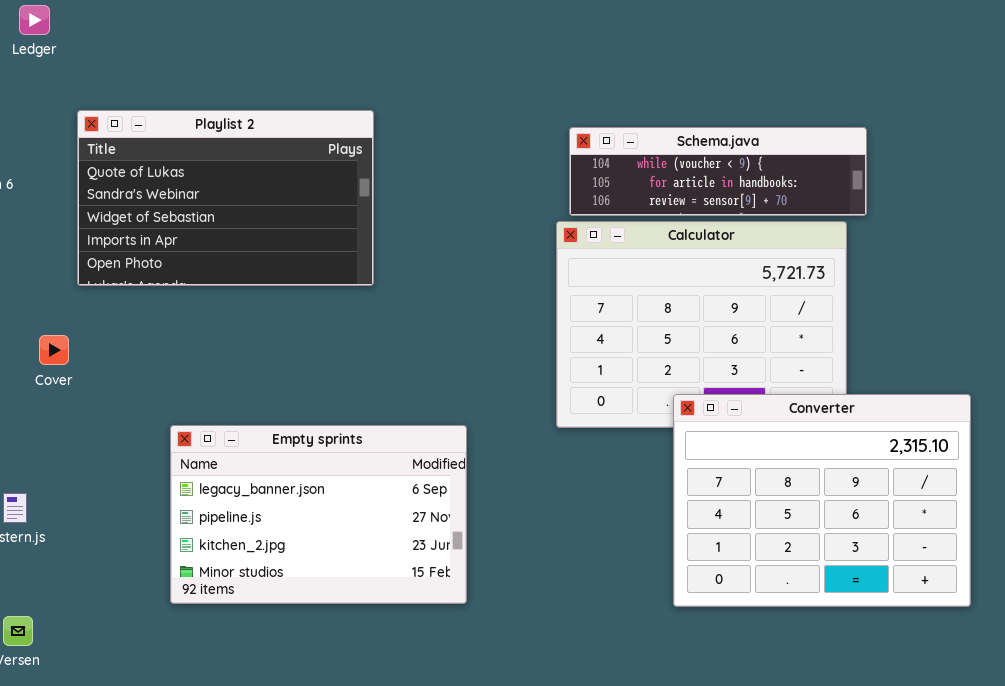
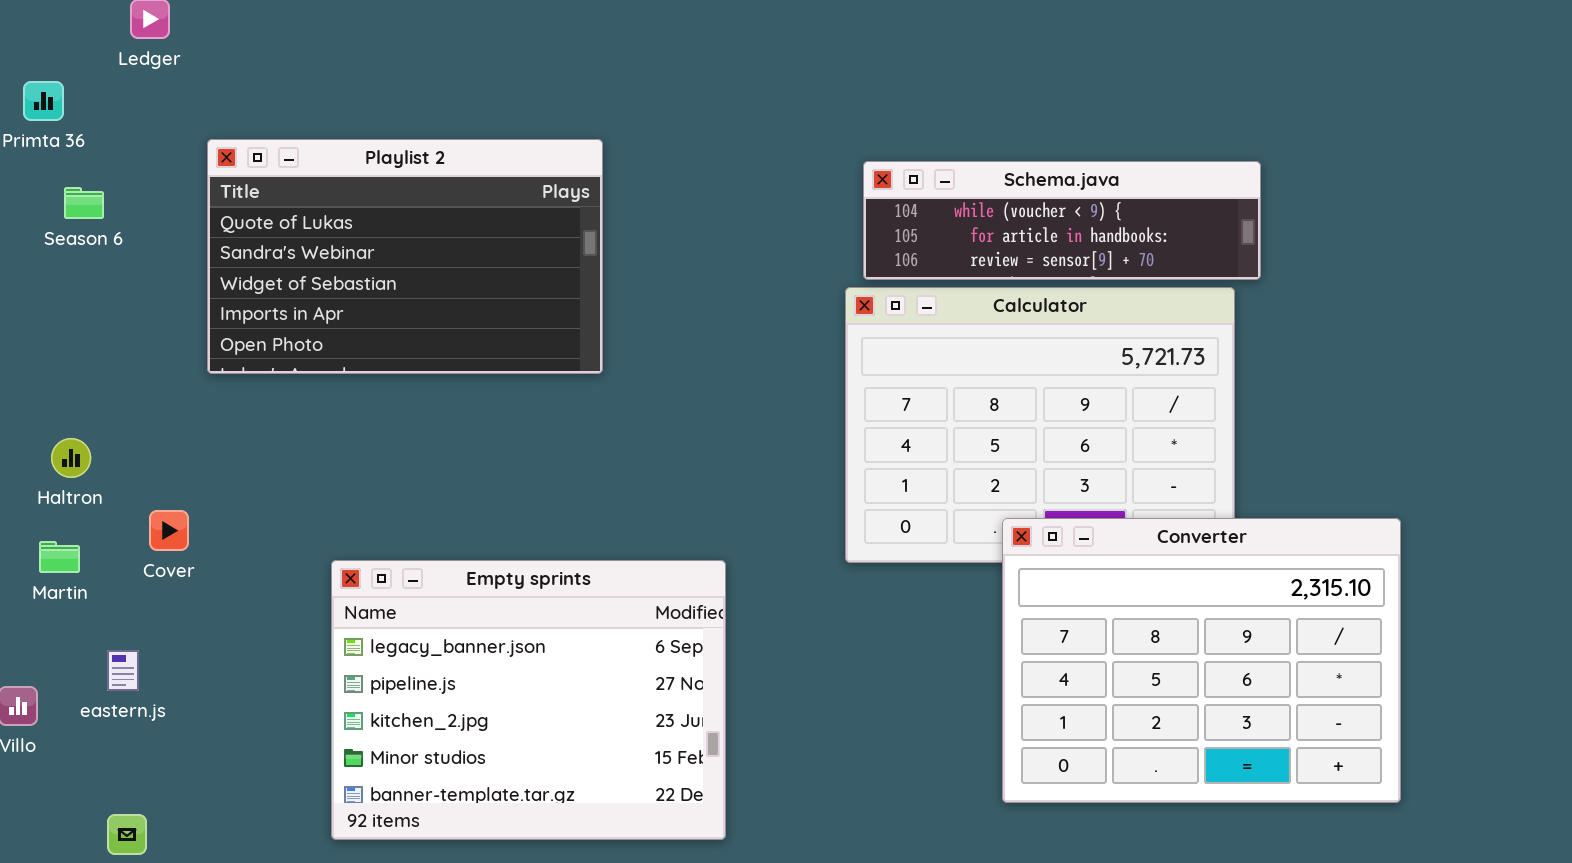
Cover: [39,335,69,365] -> [149,510,189,551], moved
Empty sprints: [170,425,467,604] -> [331,560,726,840], resized

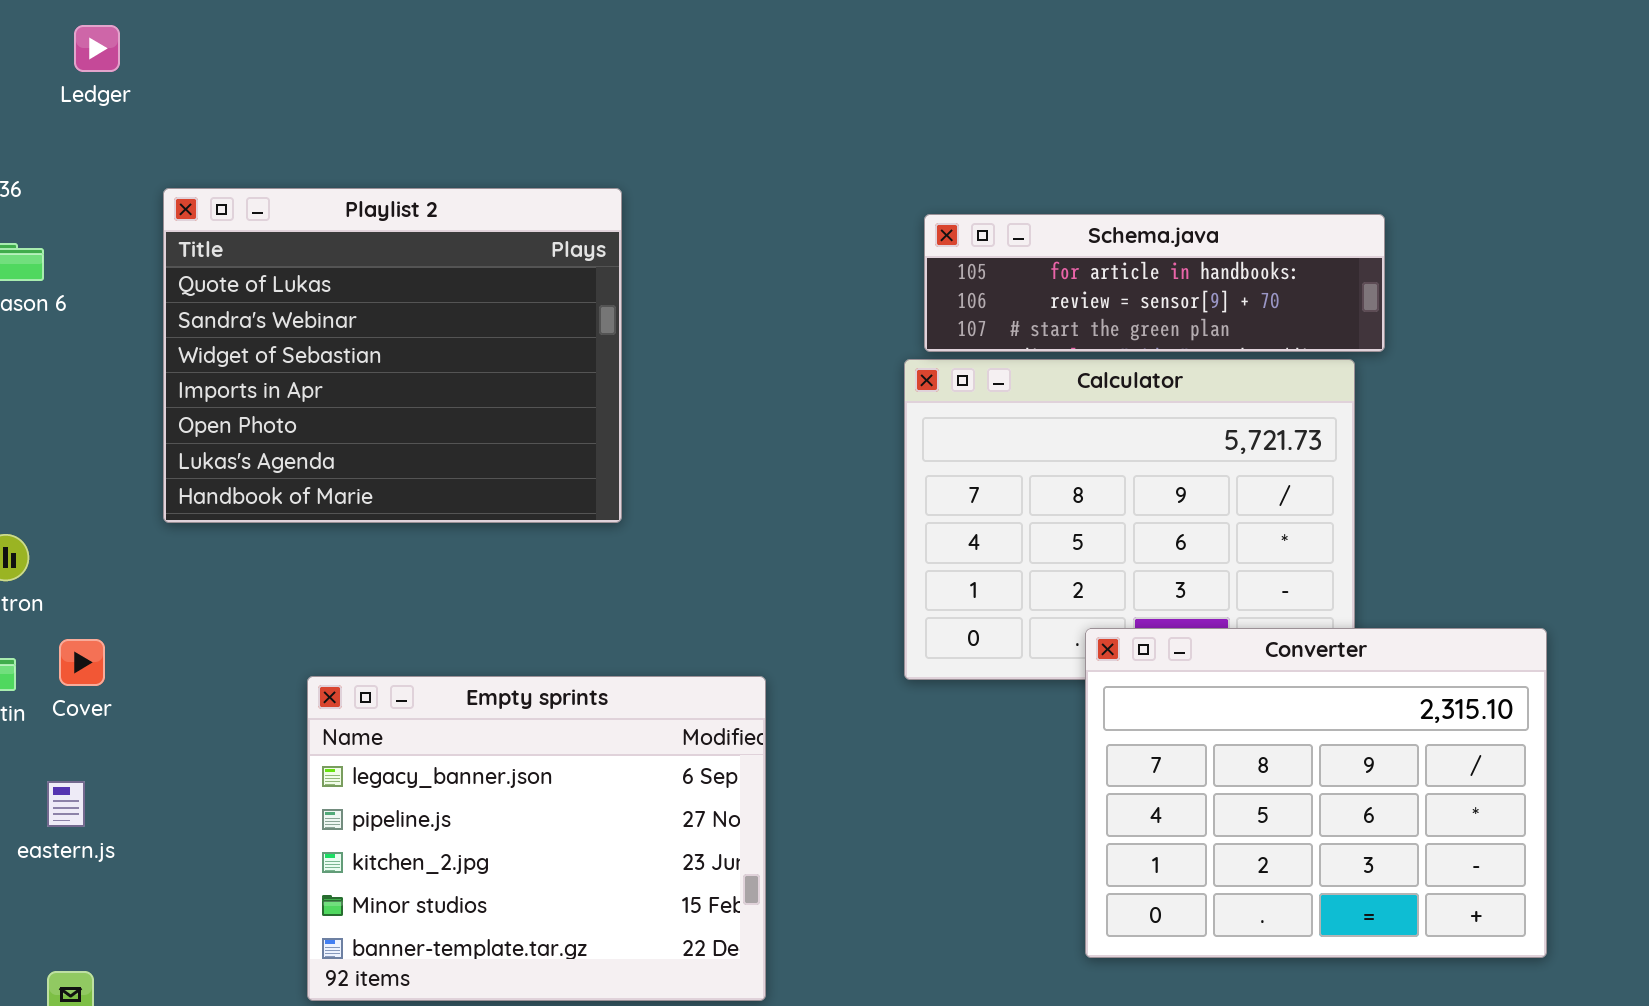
Playlist 2: [207,139,603,374] -> [163,188,622,523], resized
Schema.java: [863,161,1261,280] -> [924,214,1385,352], scrolled down 1 row
Cover: [149,510,189,551] -> [59,639,105,686], moved

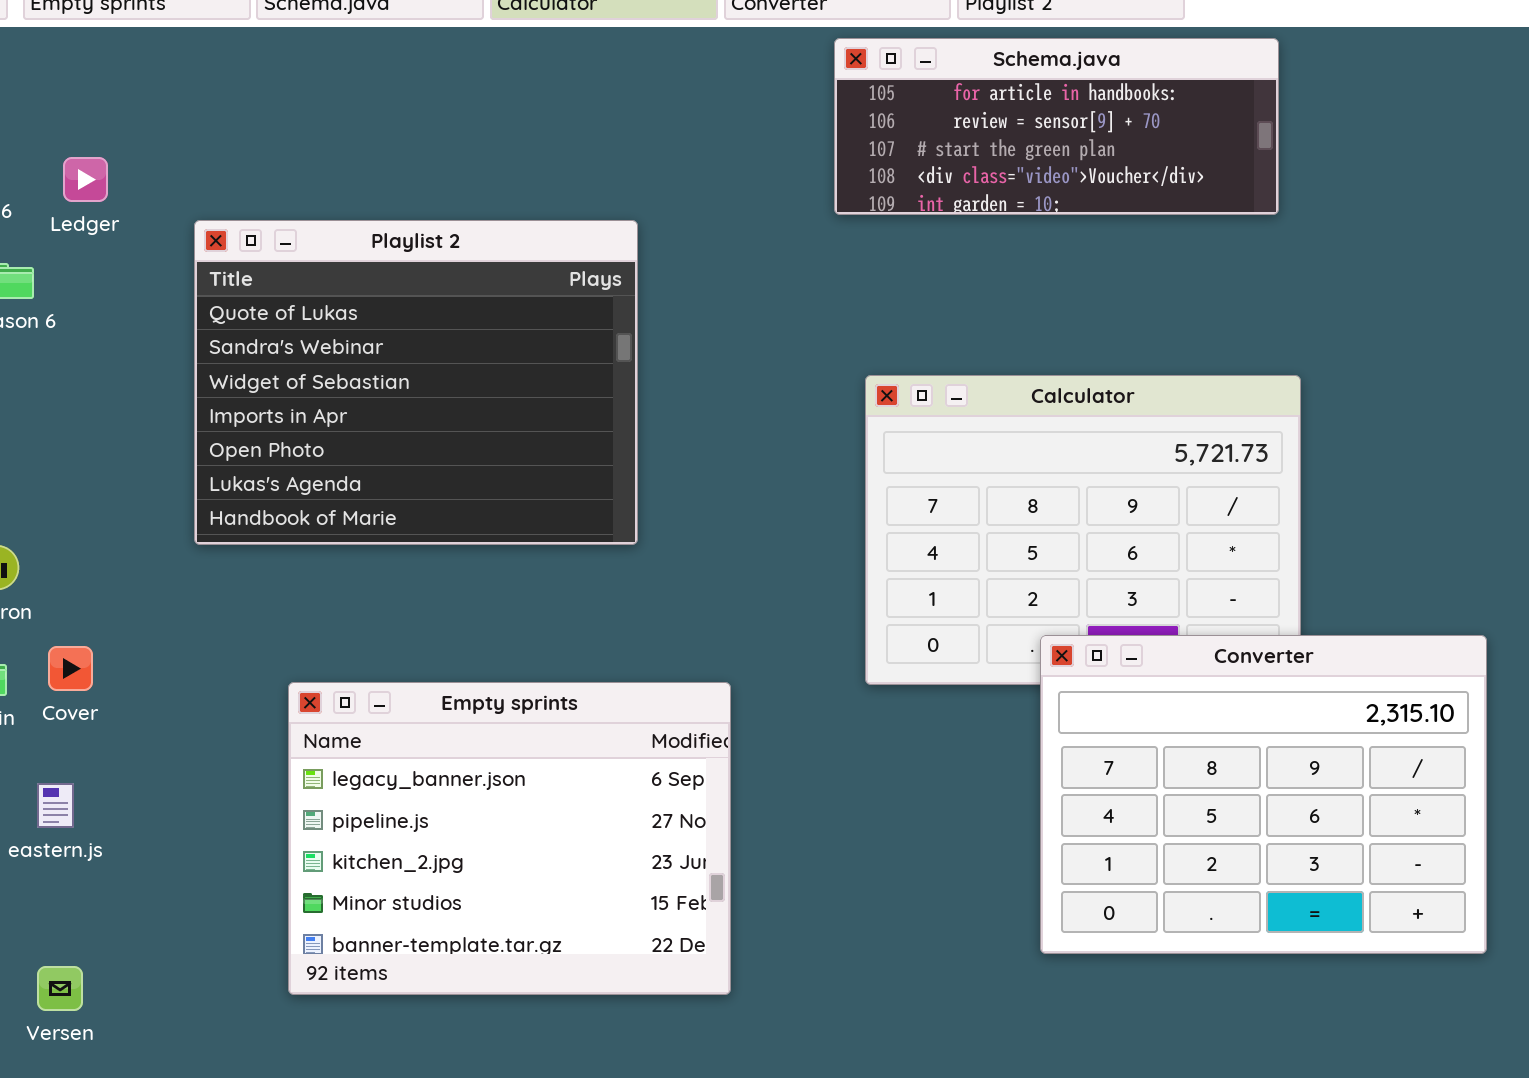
Ledger: [74,25,120,72] -> [63,157,108,202], moved
Playlist 2: [163,188,622,523] -> [194,220,638,545], moved
Schema.java: [924,214,1385,352] -> [834,38,1279,215], moved, resized

